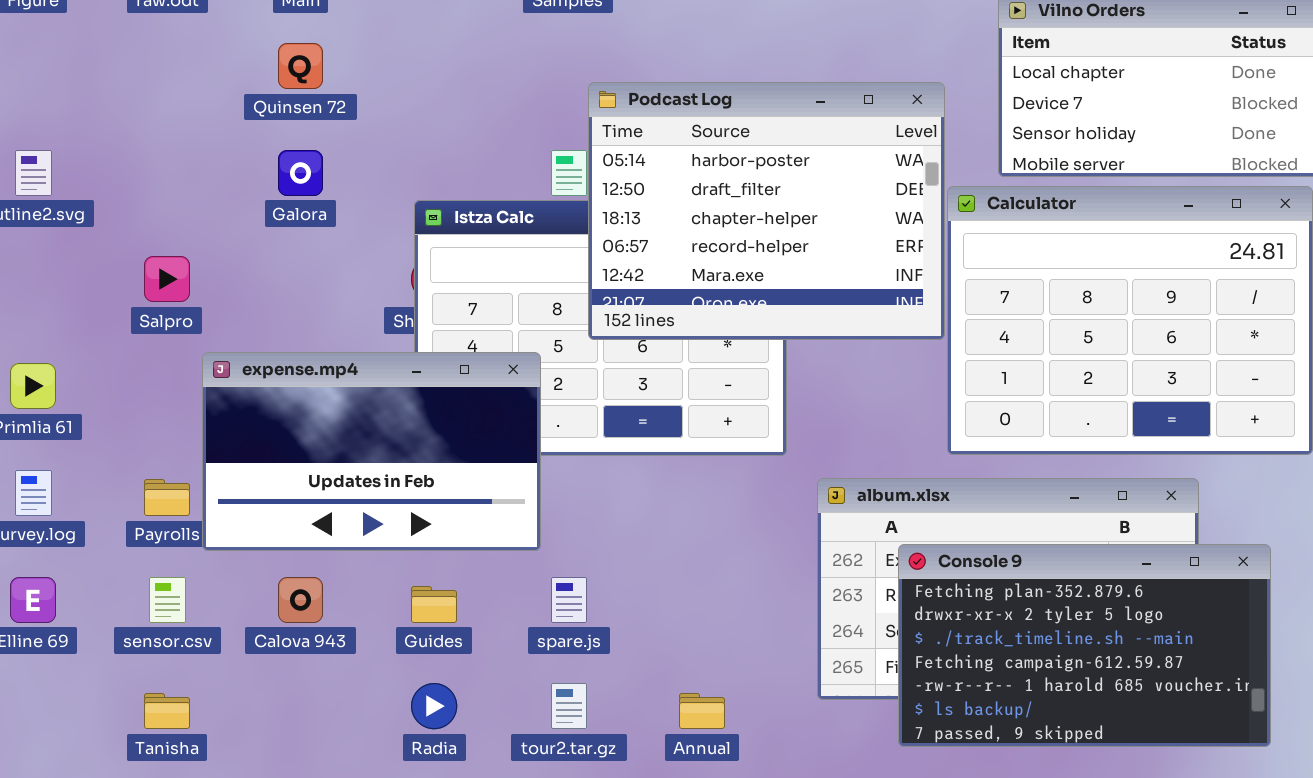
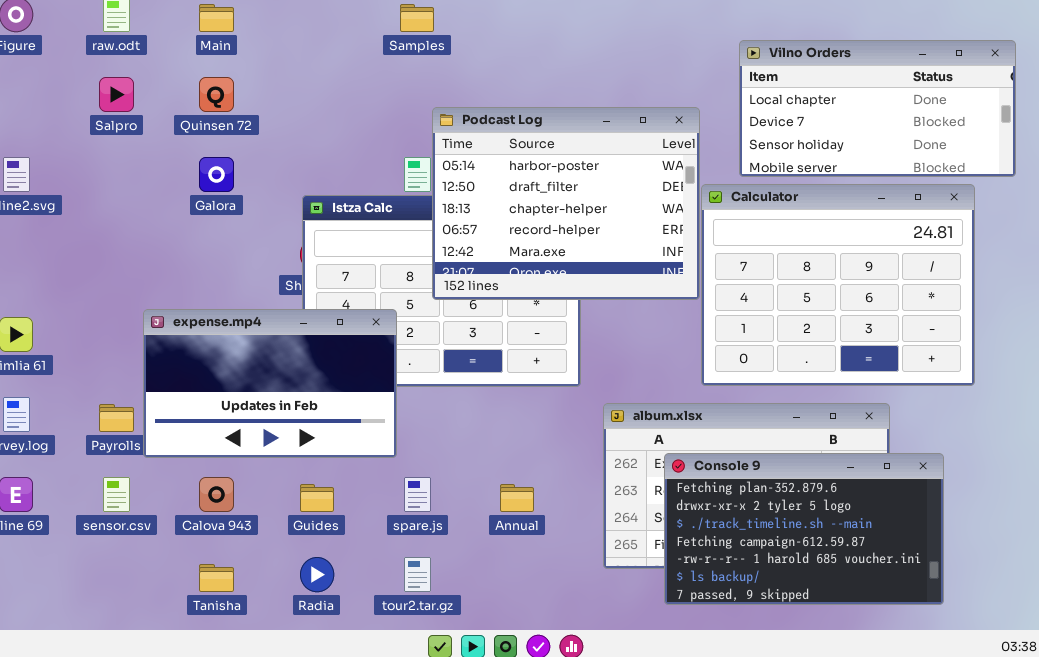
Salpro: [144,256,190,302] -> [99,77,134,112], moved
Tanisha: [144,693,190,729] -> [199,564,234,592], moved
Annual: [679,693,725,729] -> [500,484,534,512], moved

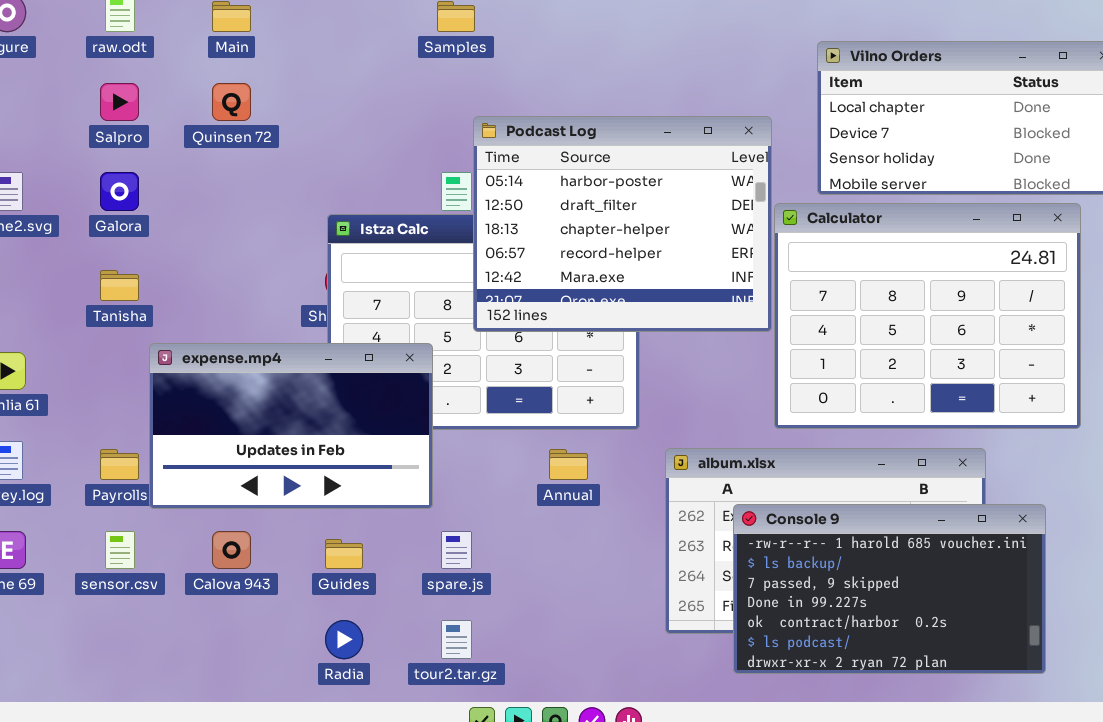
Galora: [199,157,234,192] -> [100,172,139,211], moved
Console 9: [664,453,944,605] -> [733,504,1046,674], scrolled down 4 rows
Annual: [500,484,534,512] -> [549,449,588,480], moved
Tanisha: [199,564,234,592] -> [100,270,139,301], moved

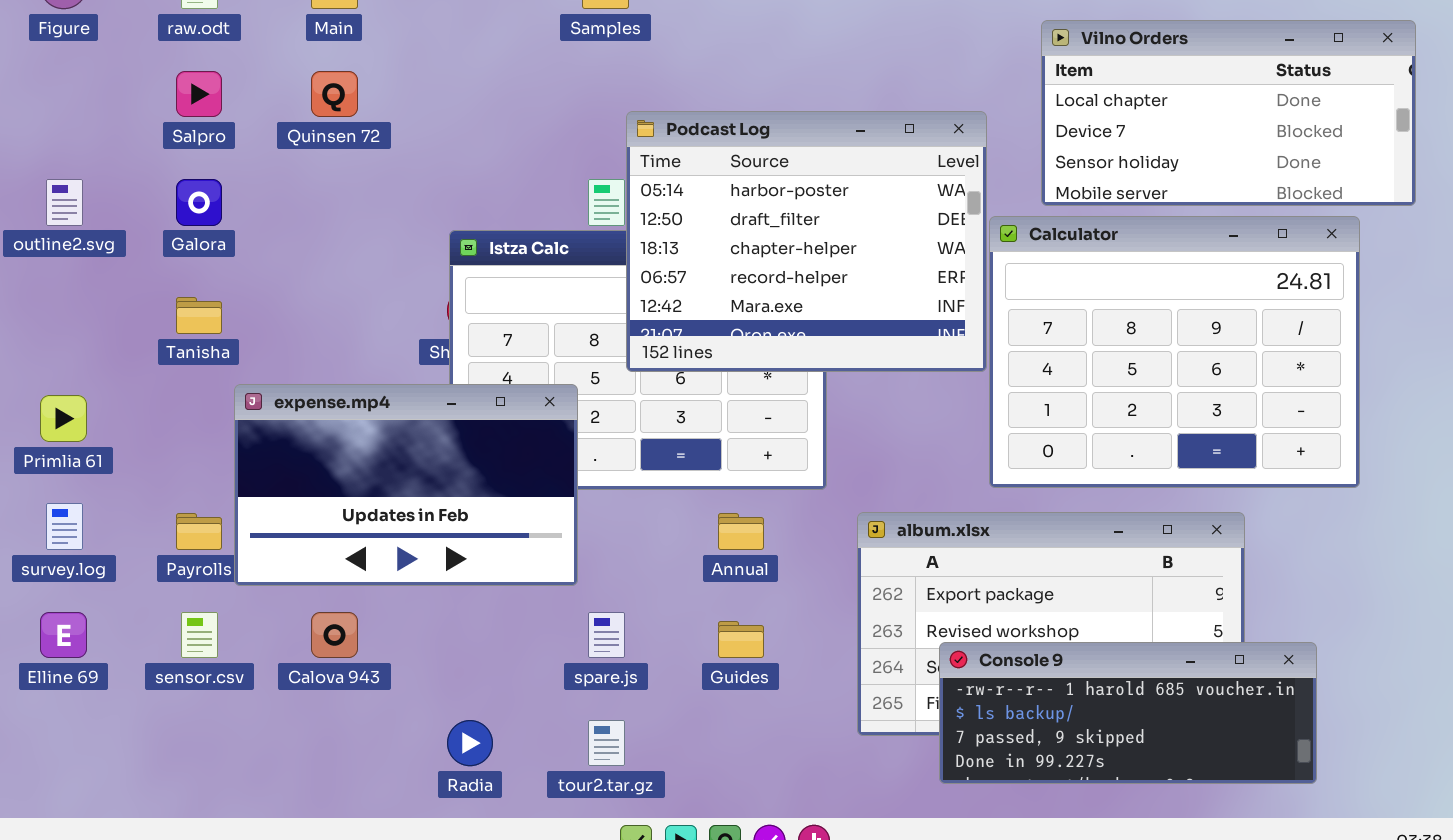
Console 9: [733,504,1046,674] -> [939,642,1317,784], resized
Guides: [325,539,363,569] -> [718,621,764,658], moved

